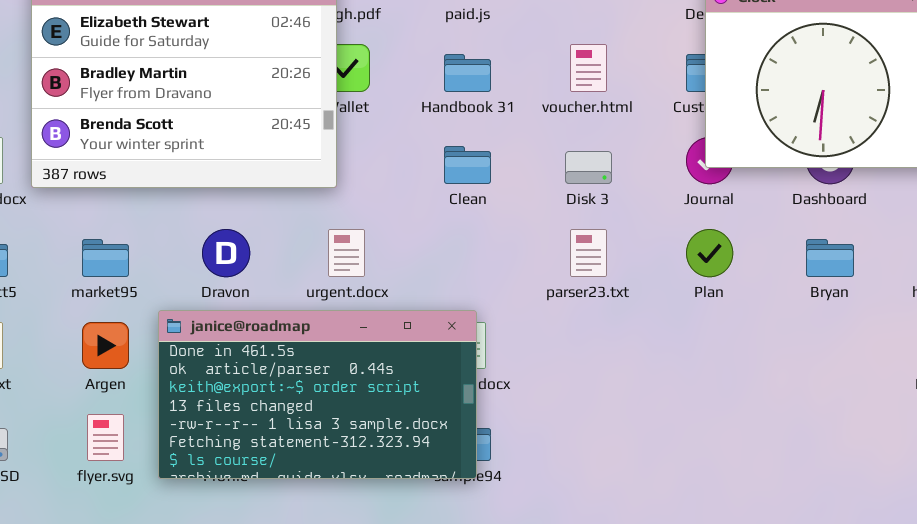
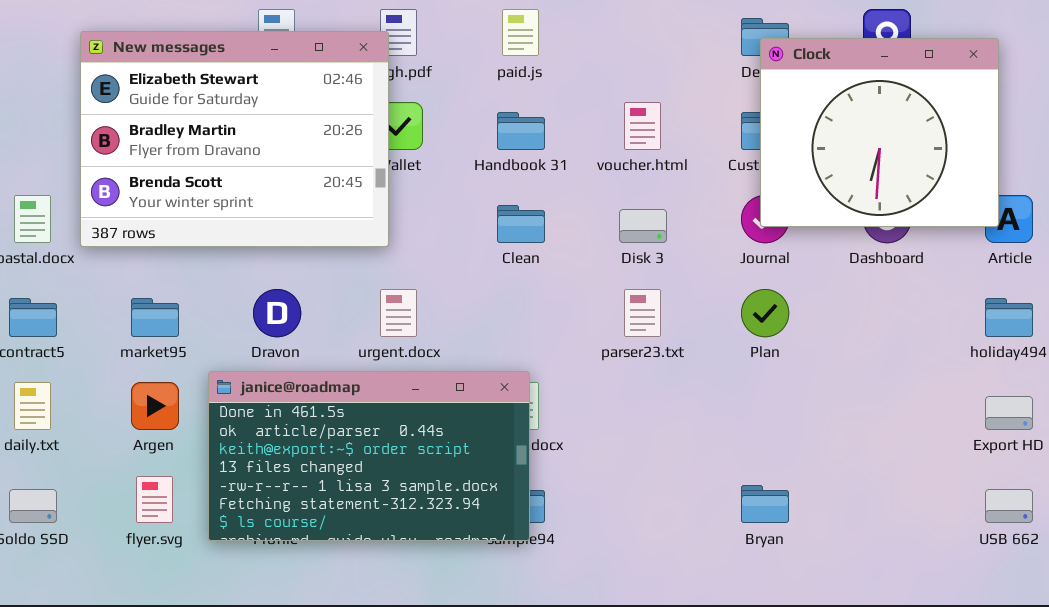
Bryan: [806,239,854,277] -> [741,485,789,523], moved

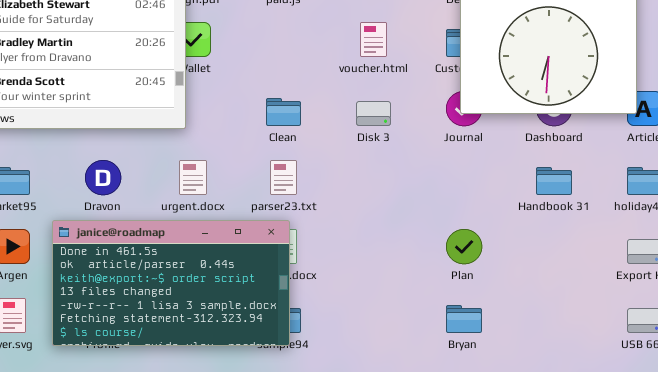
Handbook 31: [497,112,545,150] -> [536,167,572,195], moved
parser23.txt: [624,289,661,337] -> [270,160,297,195], moved
Plan: [741,289,789,337] -> [446,229,482,264], moved

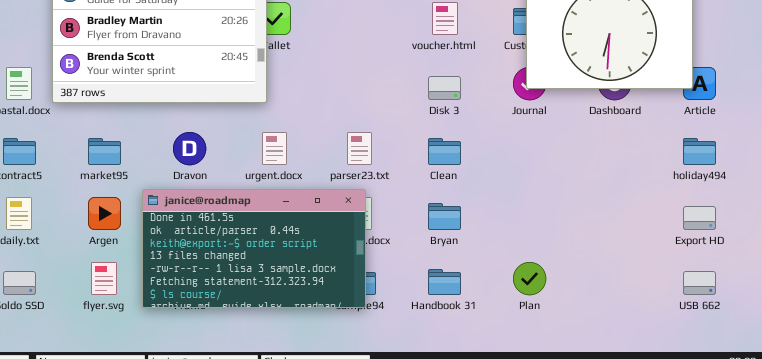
Clean: [266,98,301,126] -> [428,138,461,165], moved
Handbook 31: [536,167,572,195] -> [428,269,461,295], moved
Plan: [446,229,482,264] -> [513,262,546,295], moved
Bryan: [446,305,482,333] -> [428,203,461,230], moved

